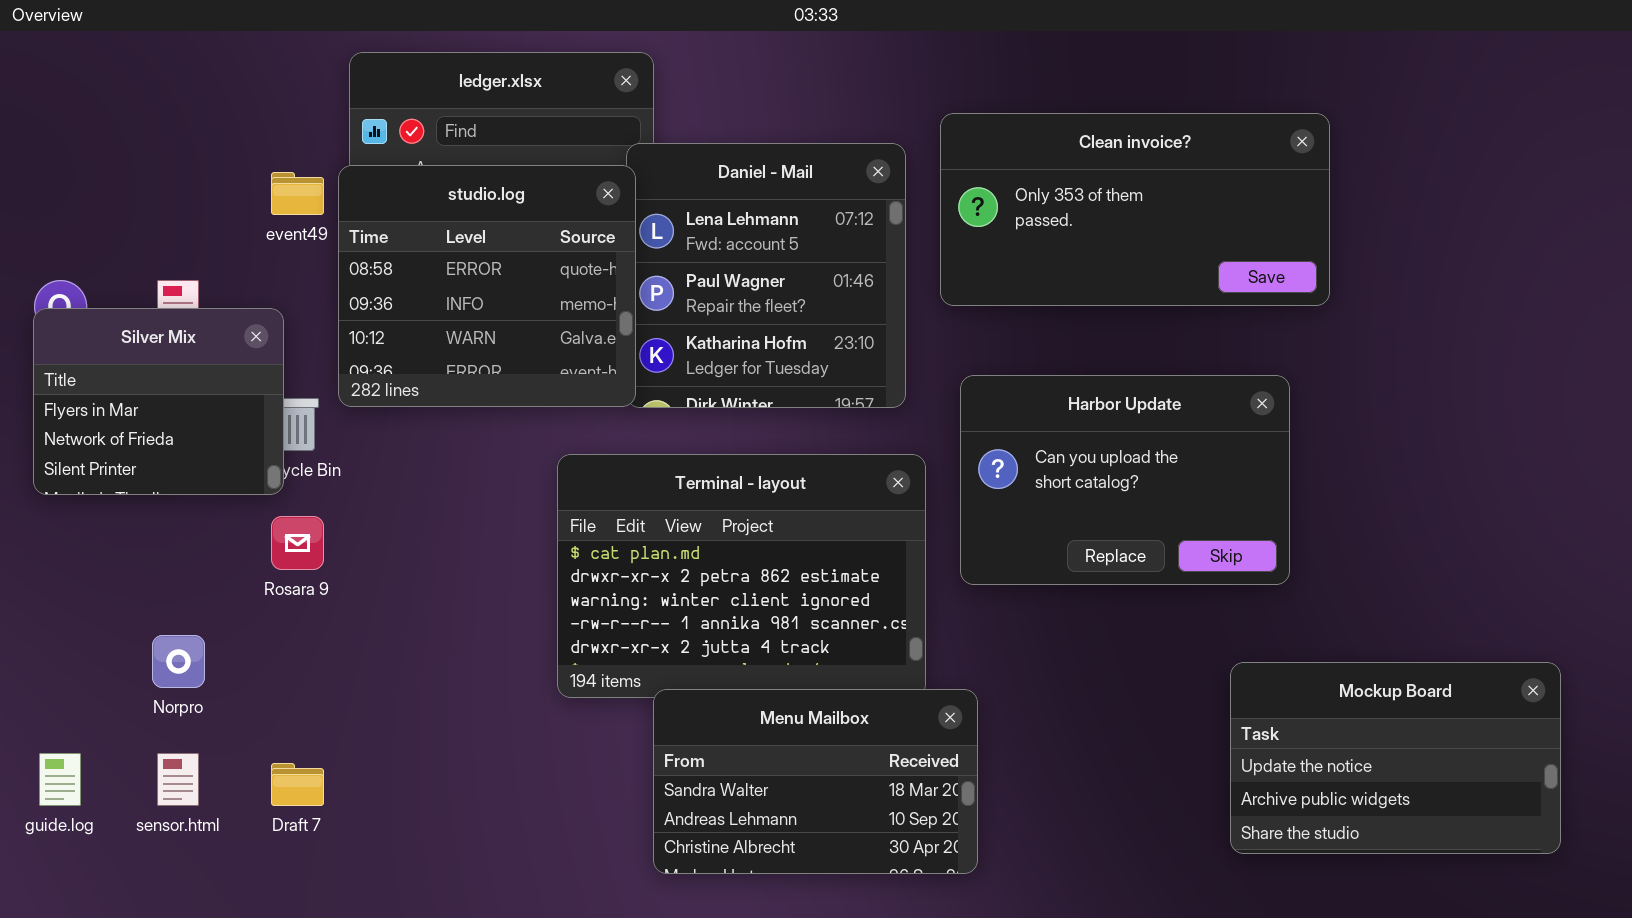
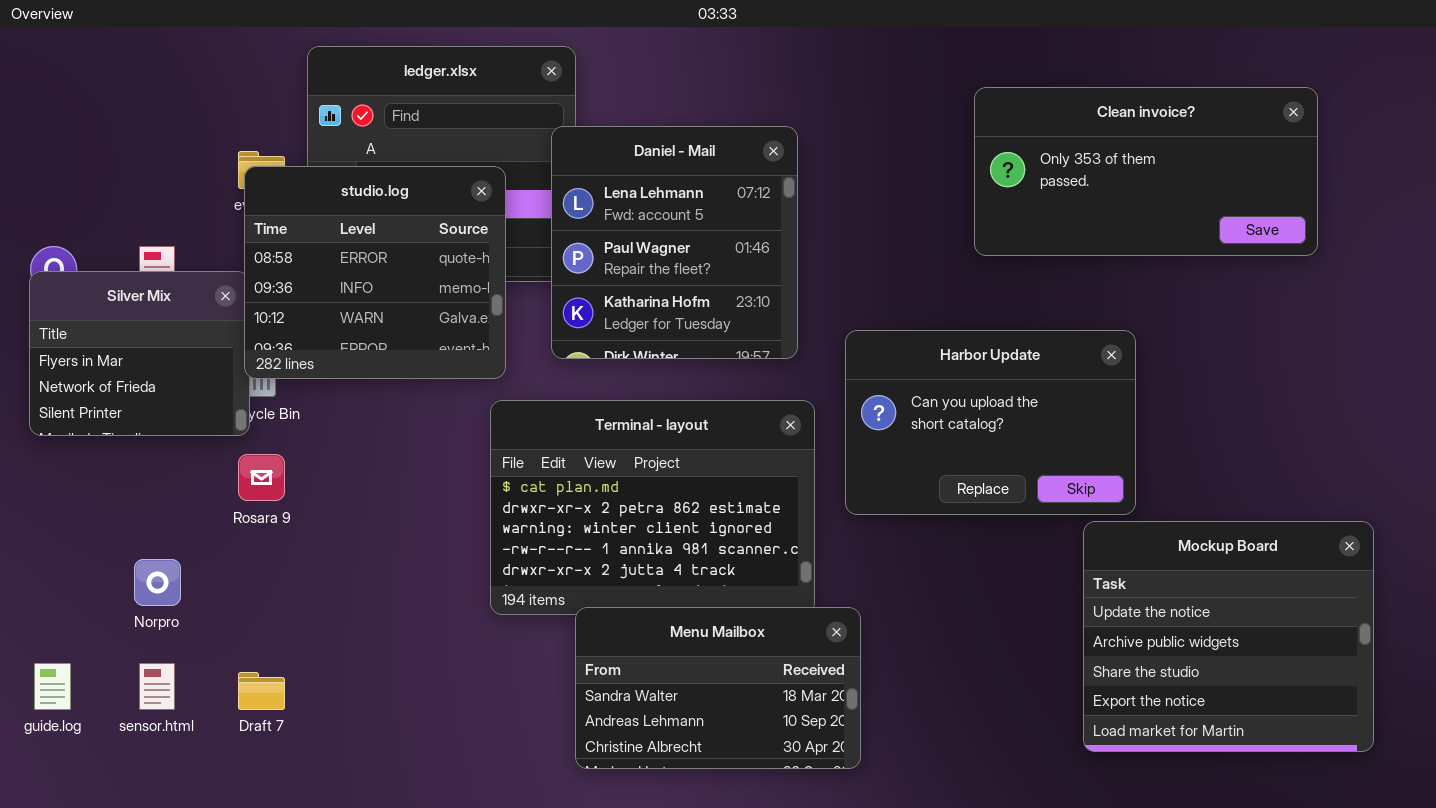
Clean invoice?: [940,113,1330,306] -> [974,87,1318,256], moved
studio.log: [338,165,636,407] -> [244,166,506,379], moved
Mockup Board: [1230,662,1561,854] -> [1083,521,1374,752], resized

